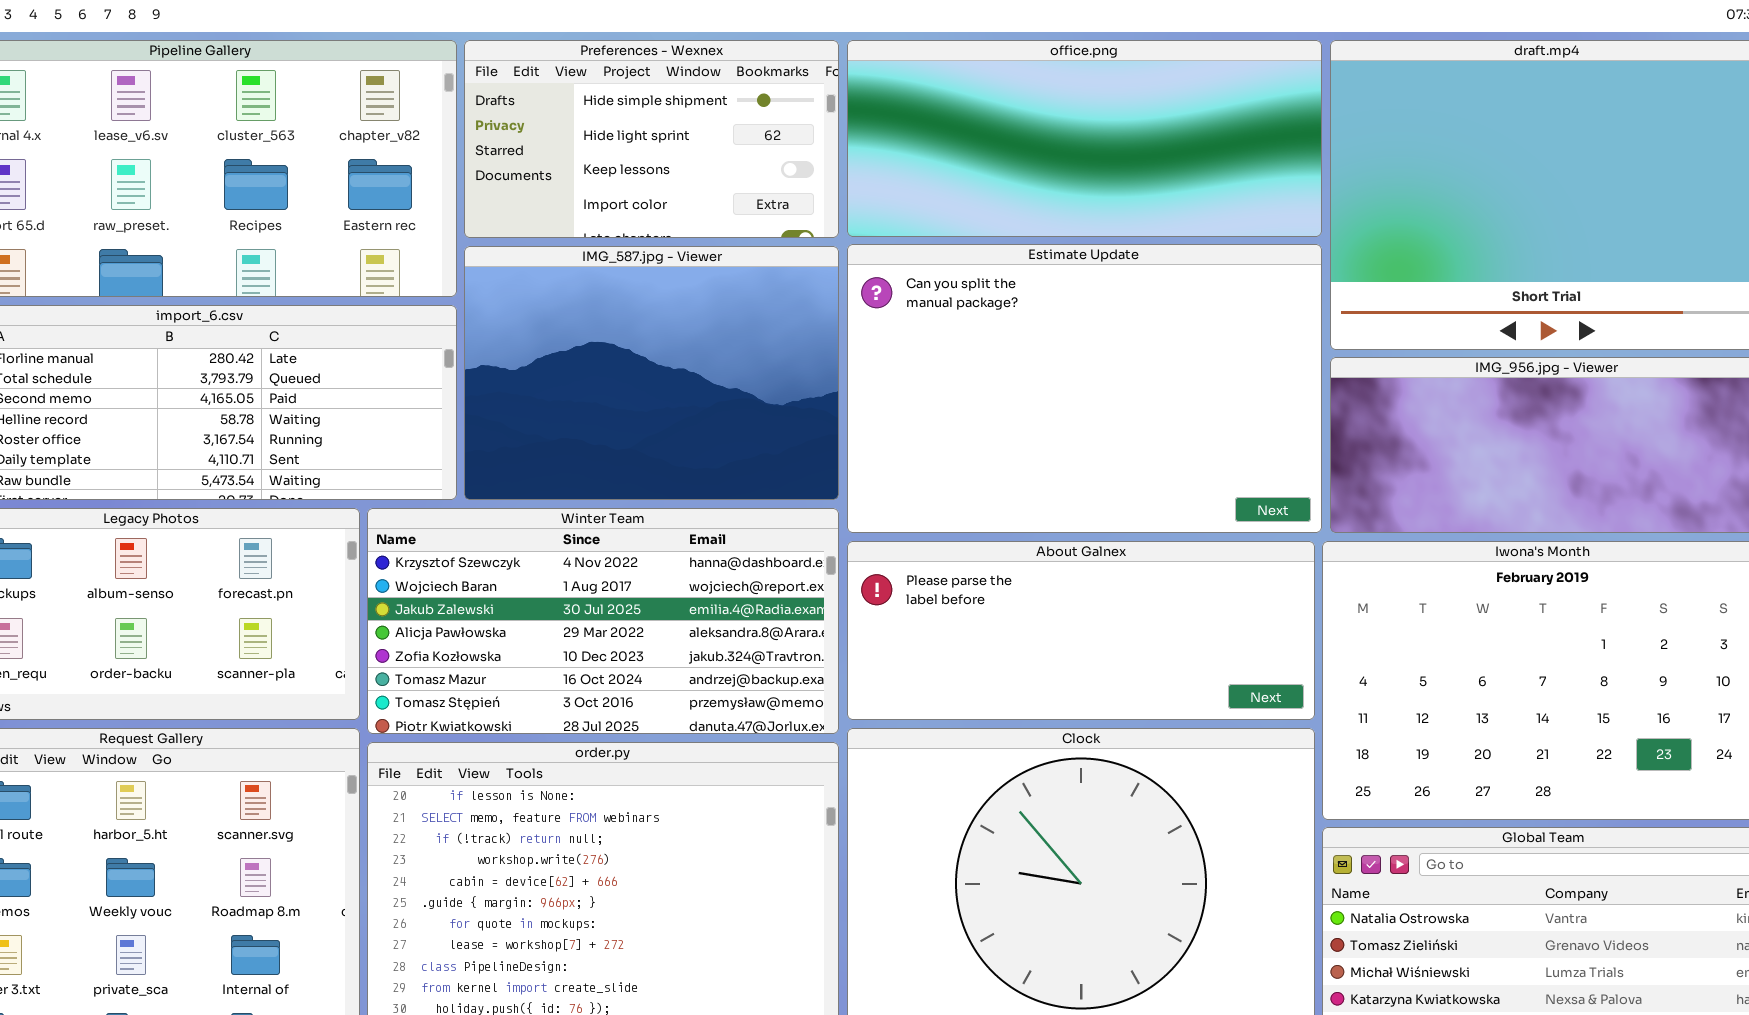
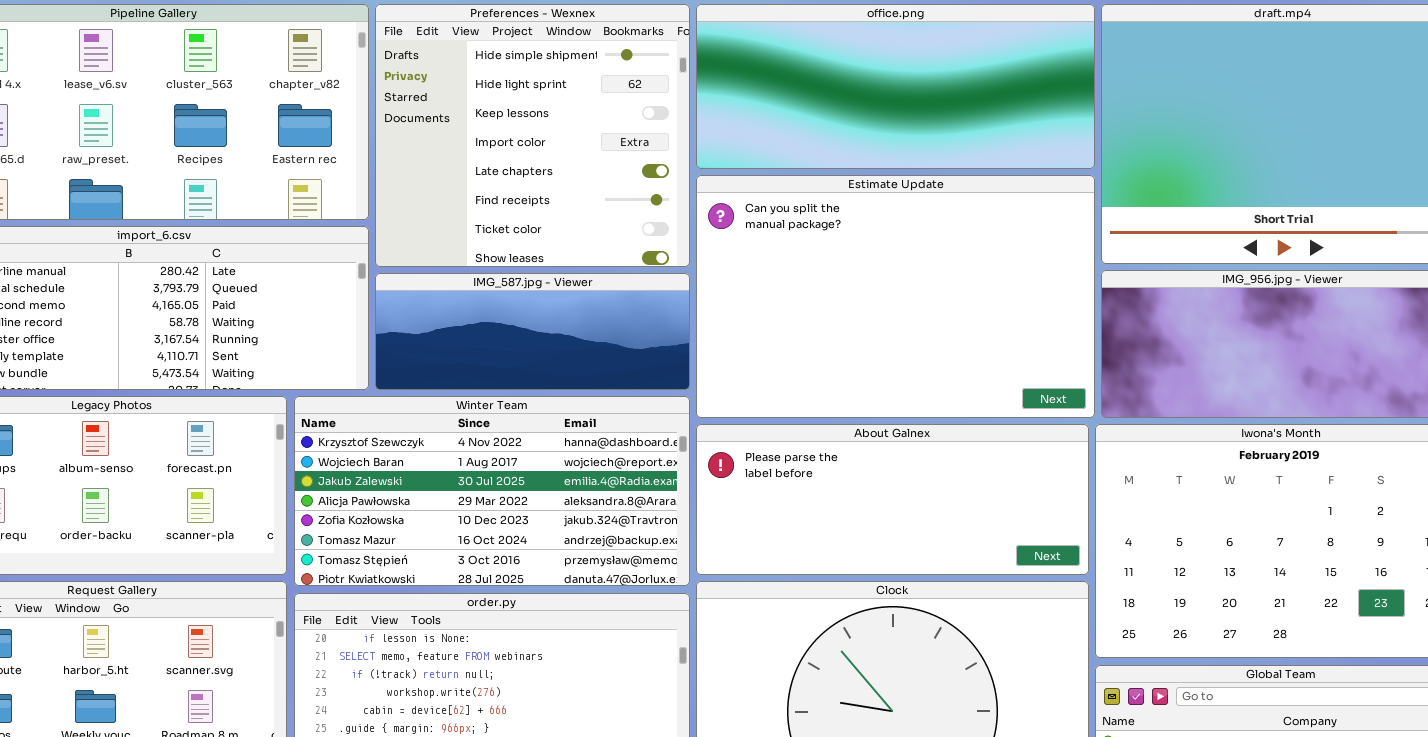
Preferences - Wexnex: [464,40,839,238] -> [375,4,690,267], resized
IMG_587.jpg - Viewer: [464,246,839,500] -> [375,273,690,390], resized

